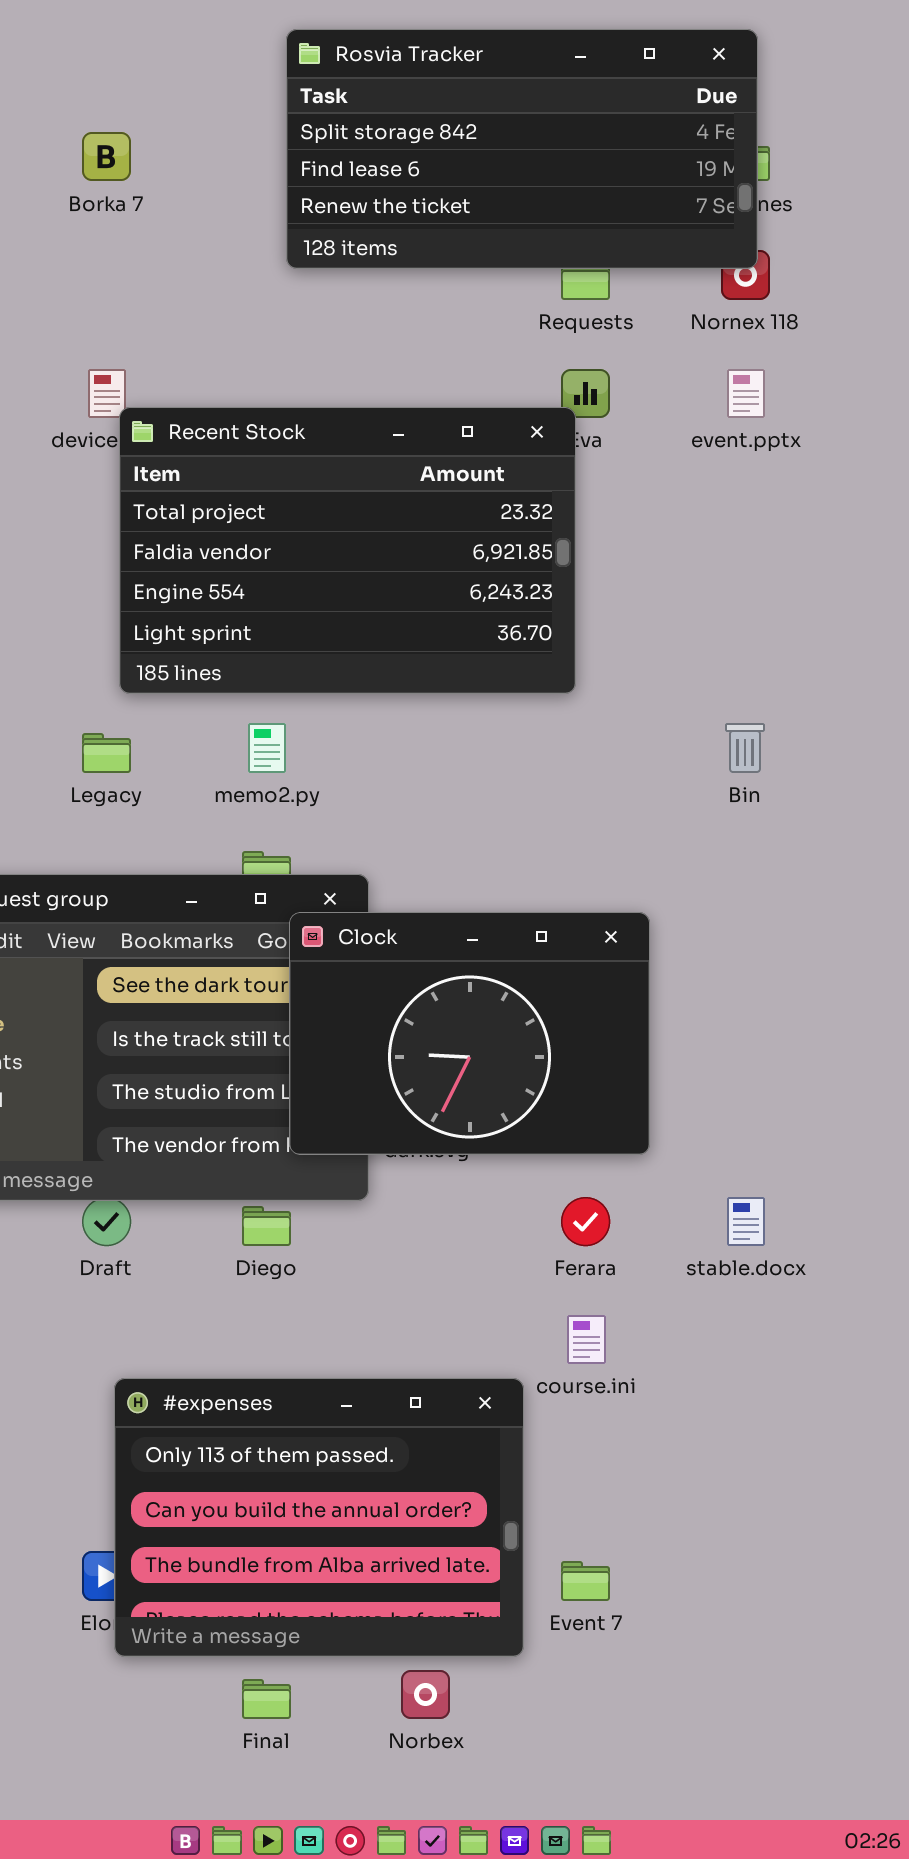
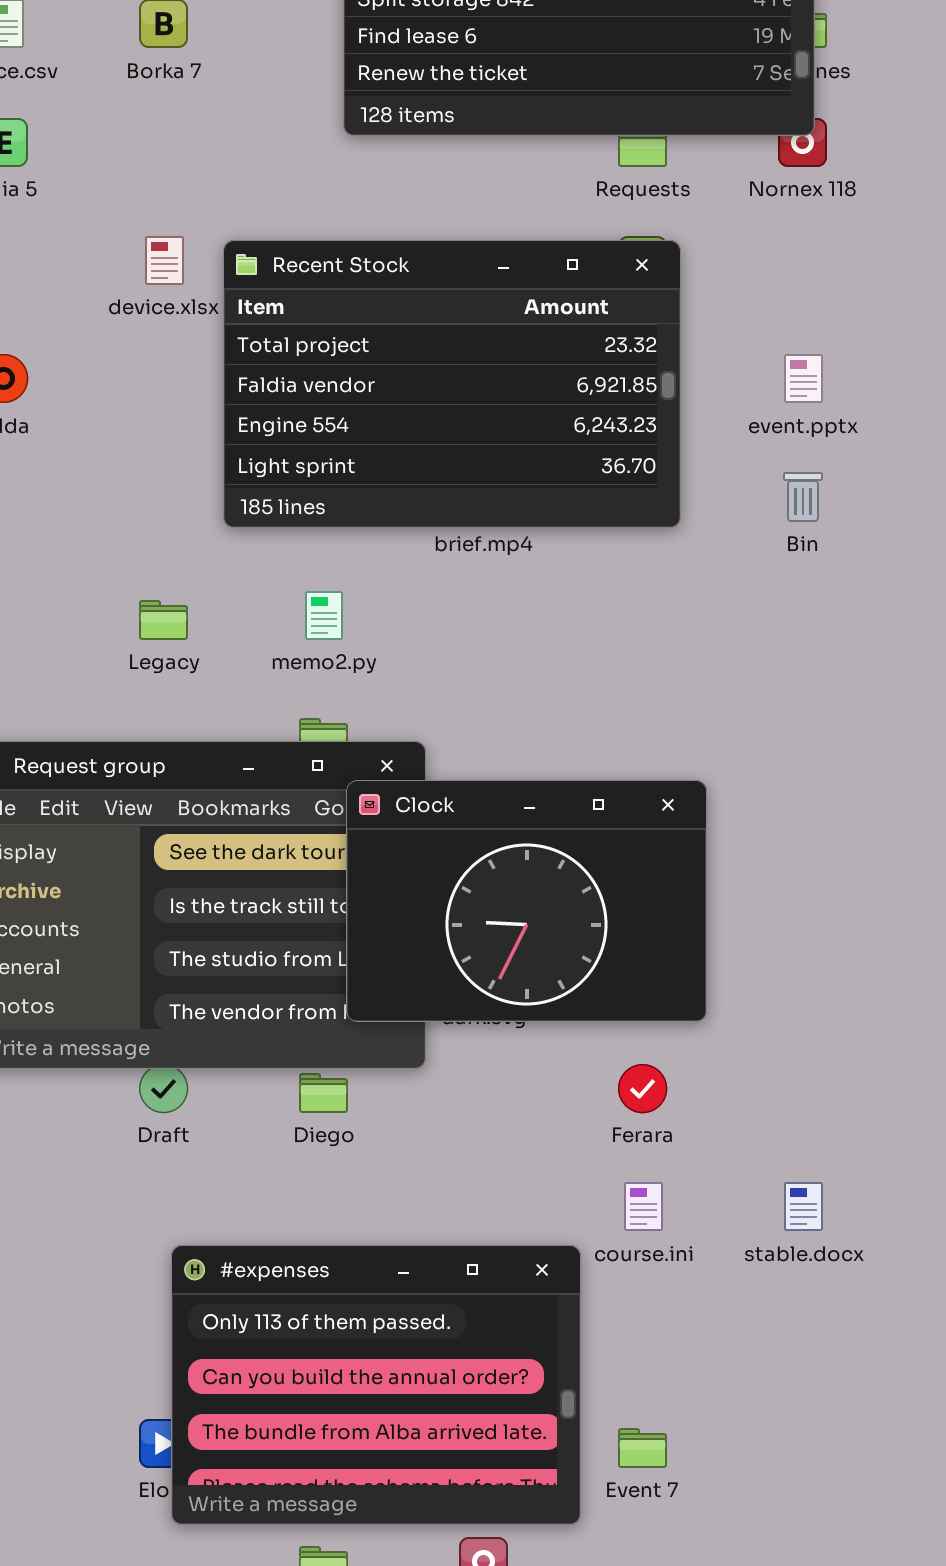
event.pptx: [727,369,765,418] -> [784,354,823,403], moved
Recent Stock: [119,407,576,694] -> [223,240,681,528], moved
Bin: [725,723,765,773] -> [783,472,823,522], moved
stable.docx: [727,1197,765,1246] -> [784,1182,823,1231], moved

